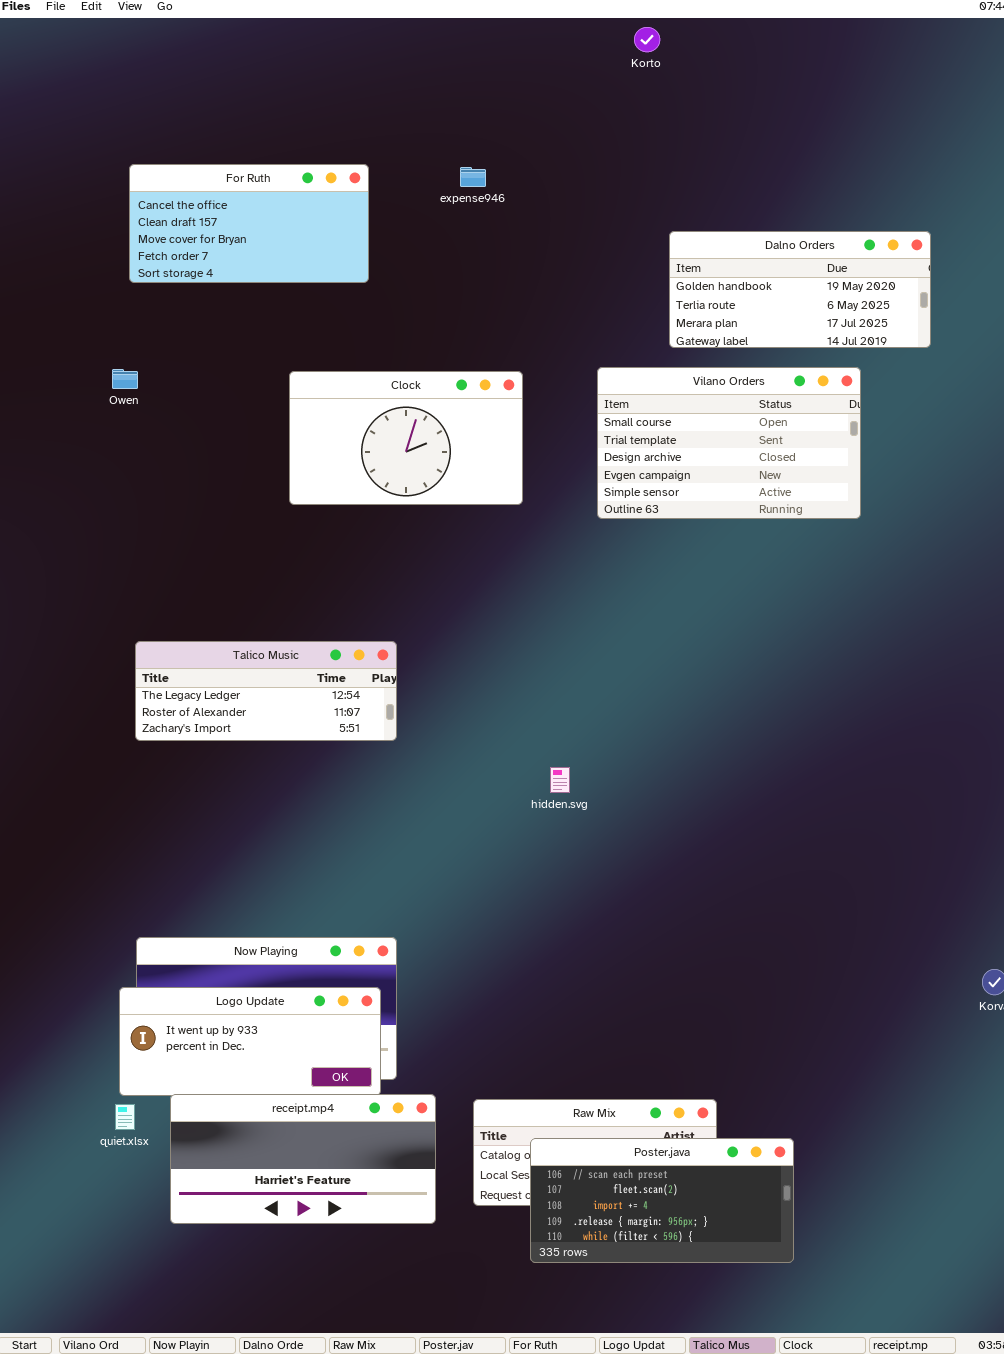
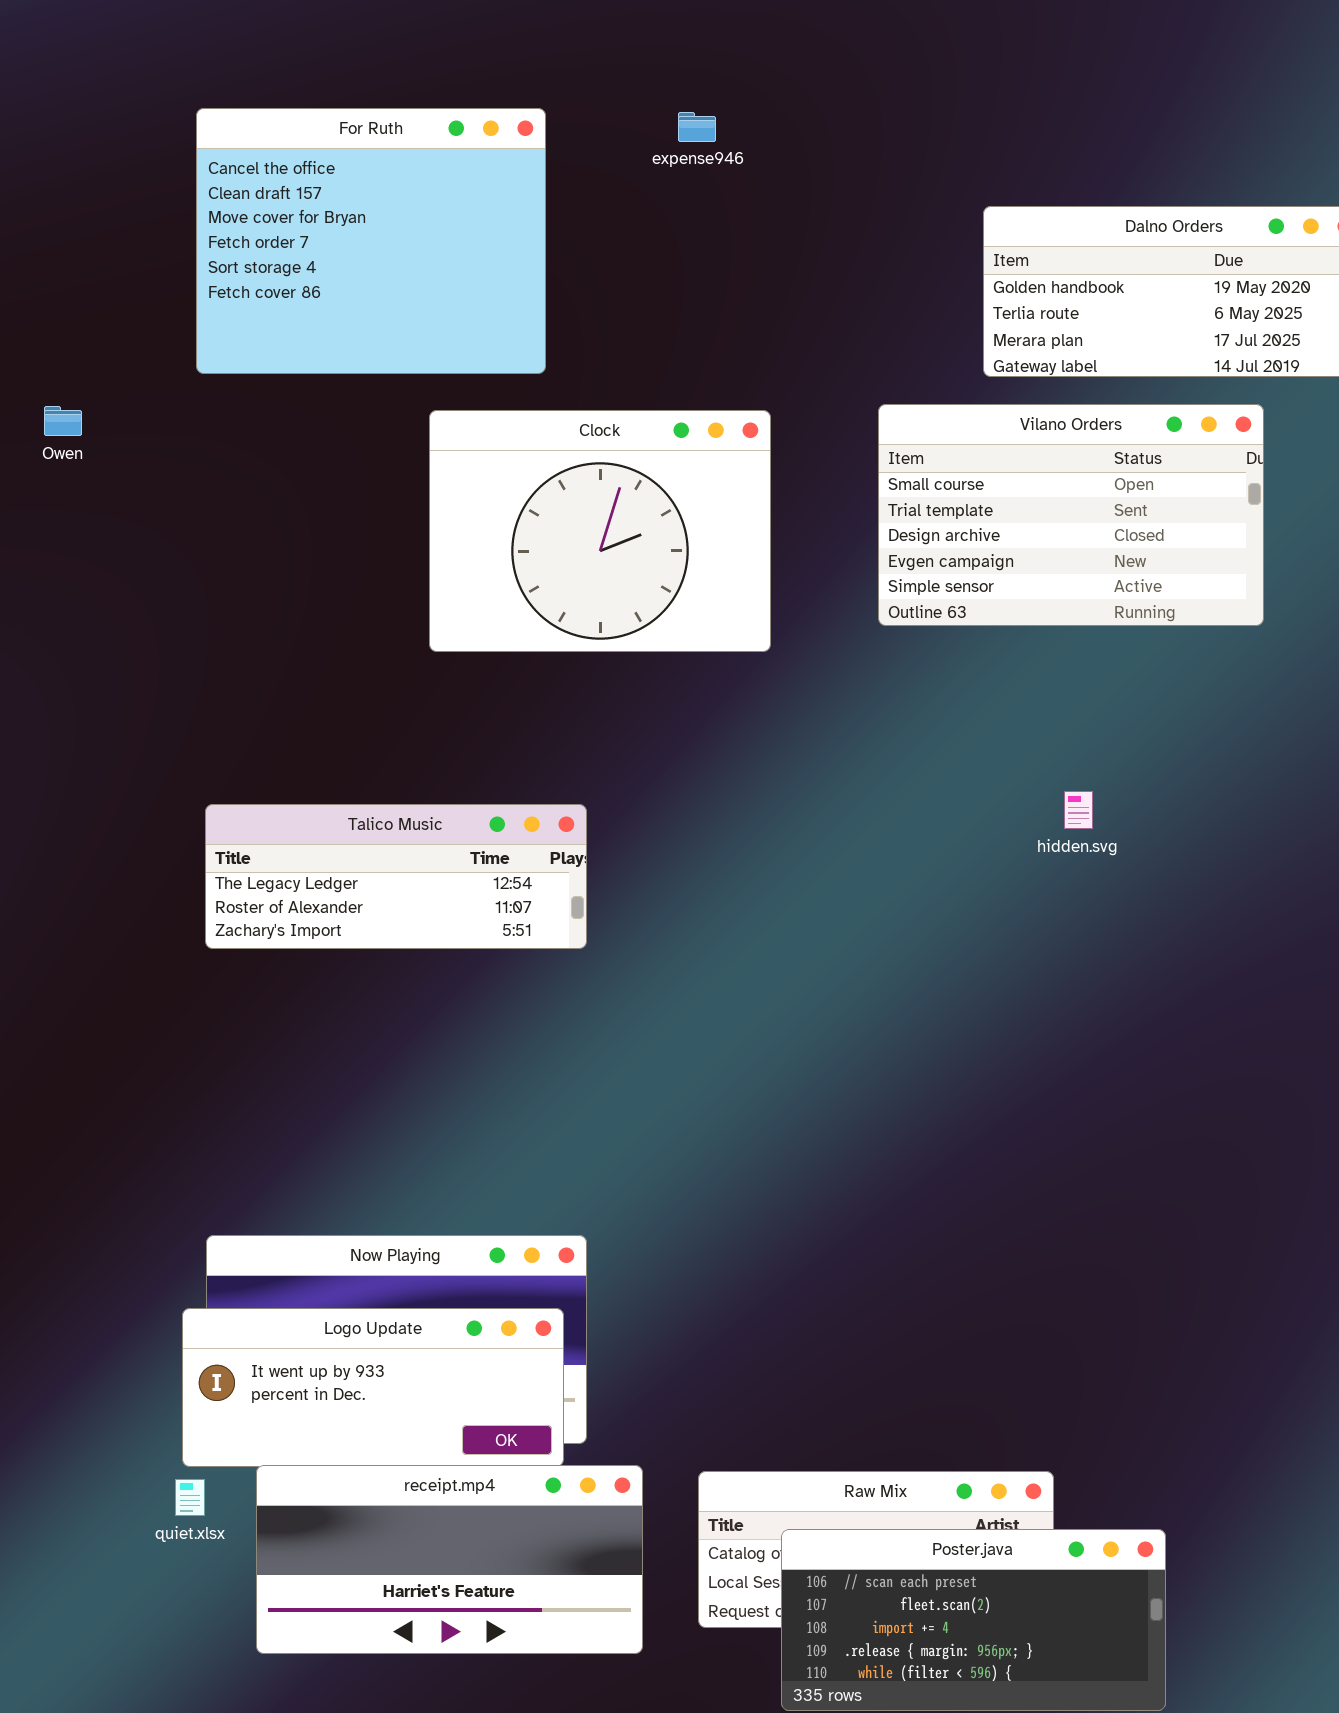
For Ruth: [129,164,369,283] -> [196,108,546,374], resized
Owen: [112,369,138,389] -> [44,406,82,436], moved
Clock: [289,371,523,505] -> [429,410,771,652], resized
hidden.svg: [550,767,570,793] -> [1064,791,1093,829], moved

